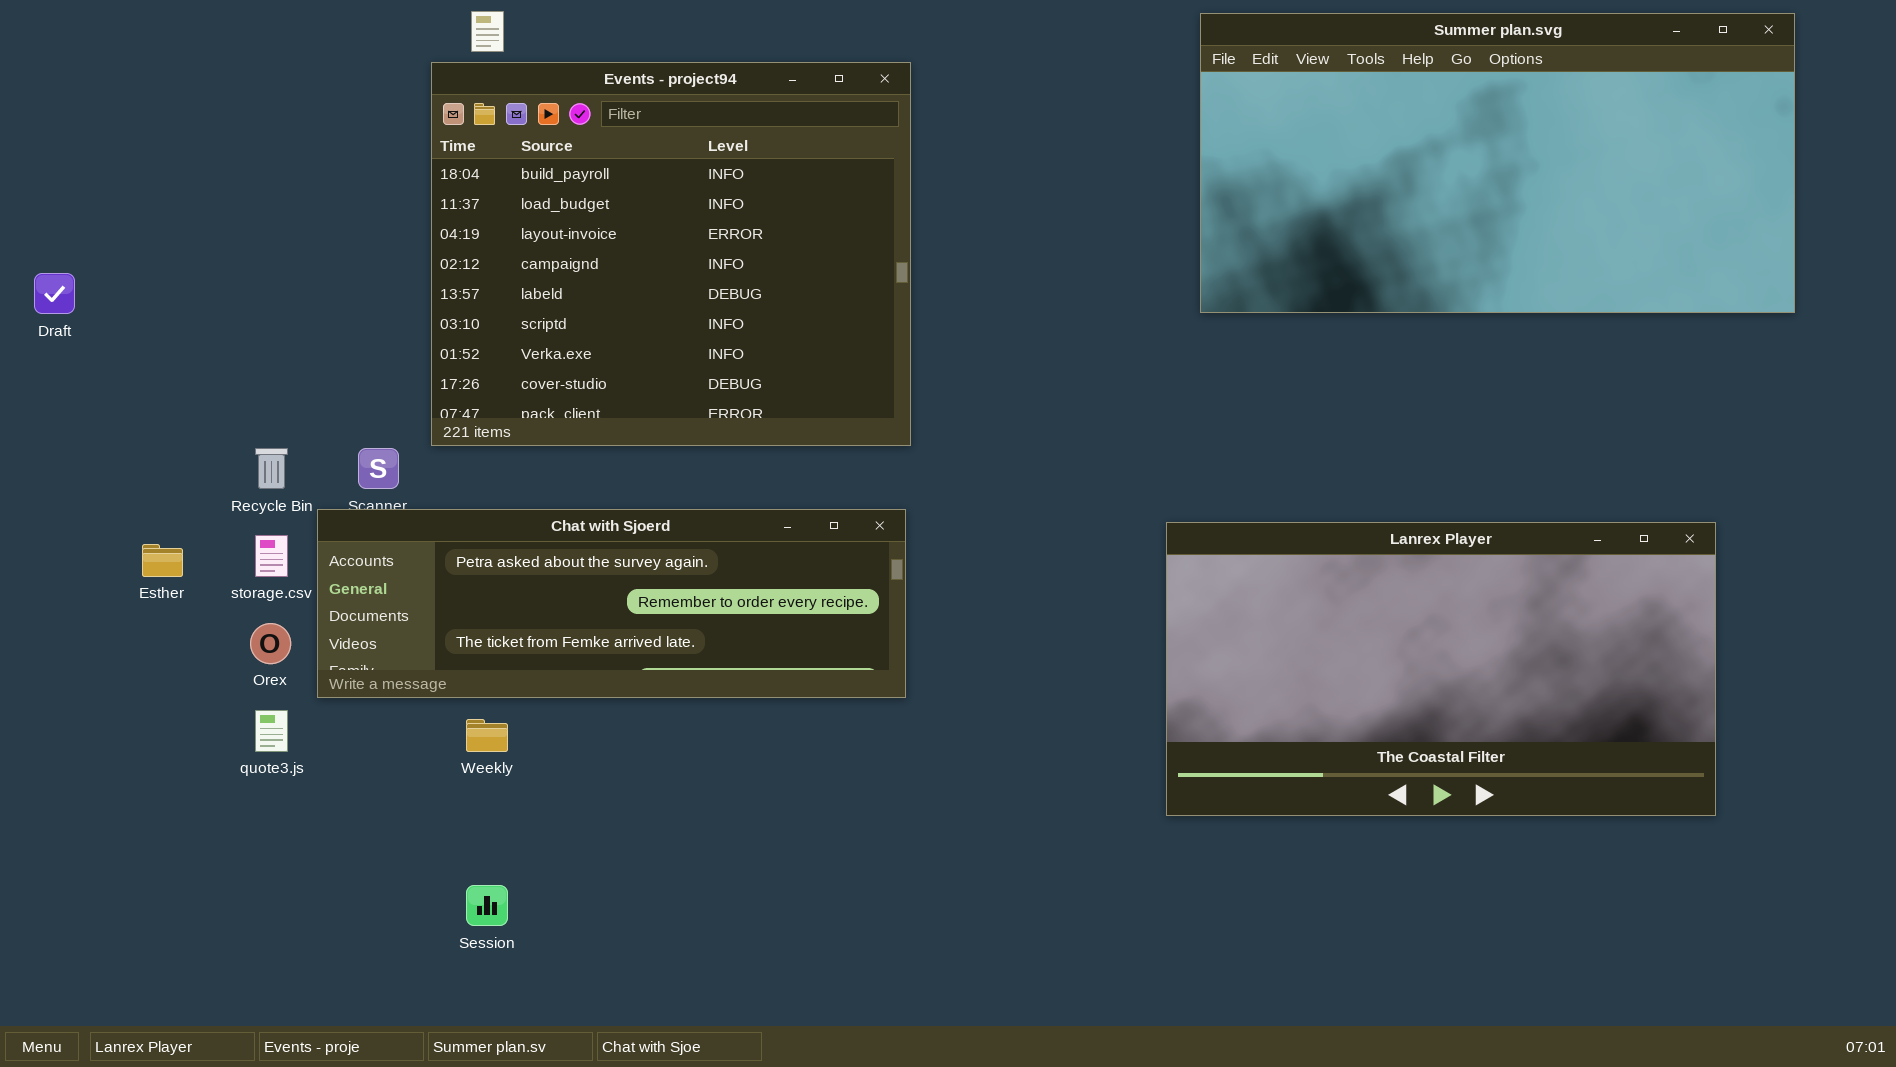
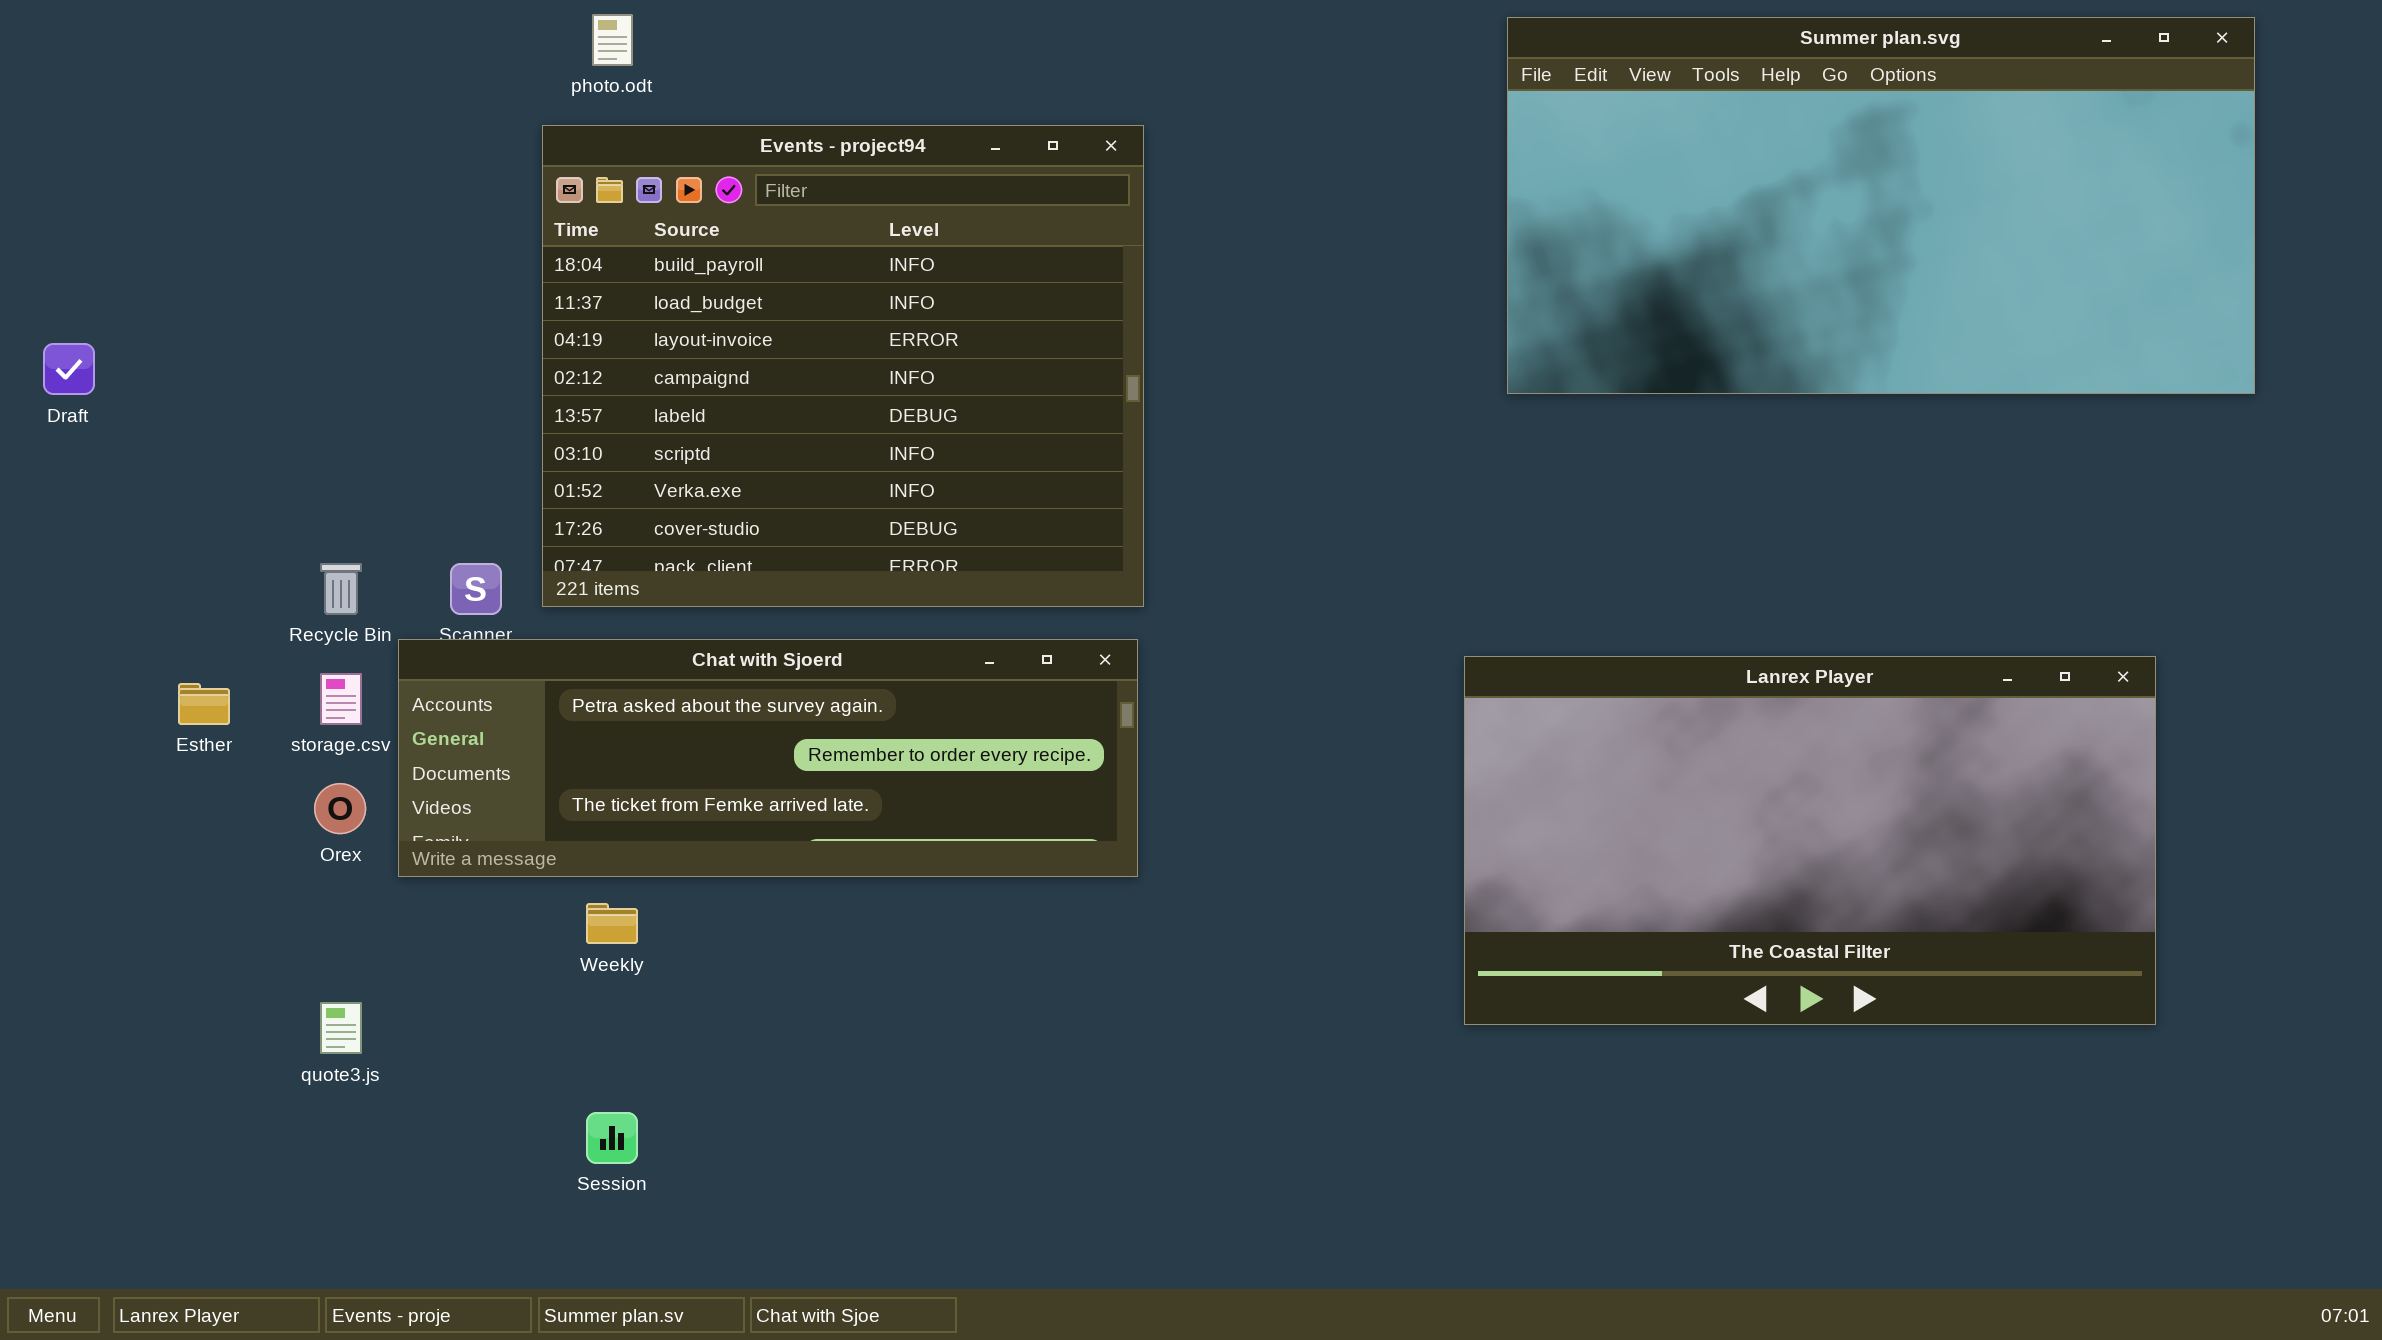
Events - project94: [431,62,911,446] -> [542,125,1144,607], moved
quote3.js: [255,710,288,752] -> [320,1002,362,1054], moved

